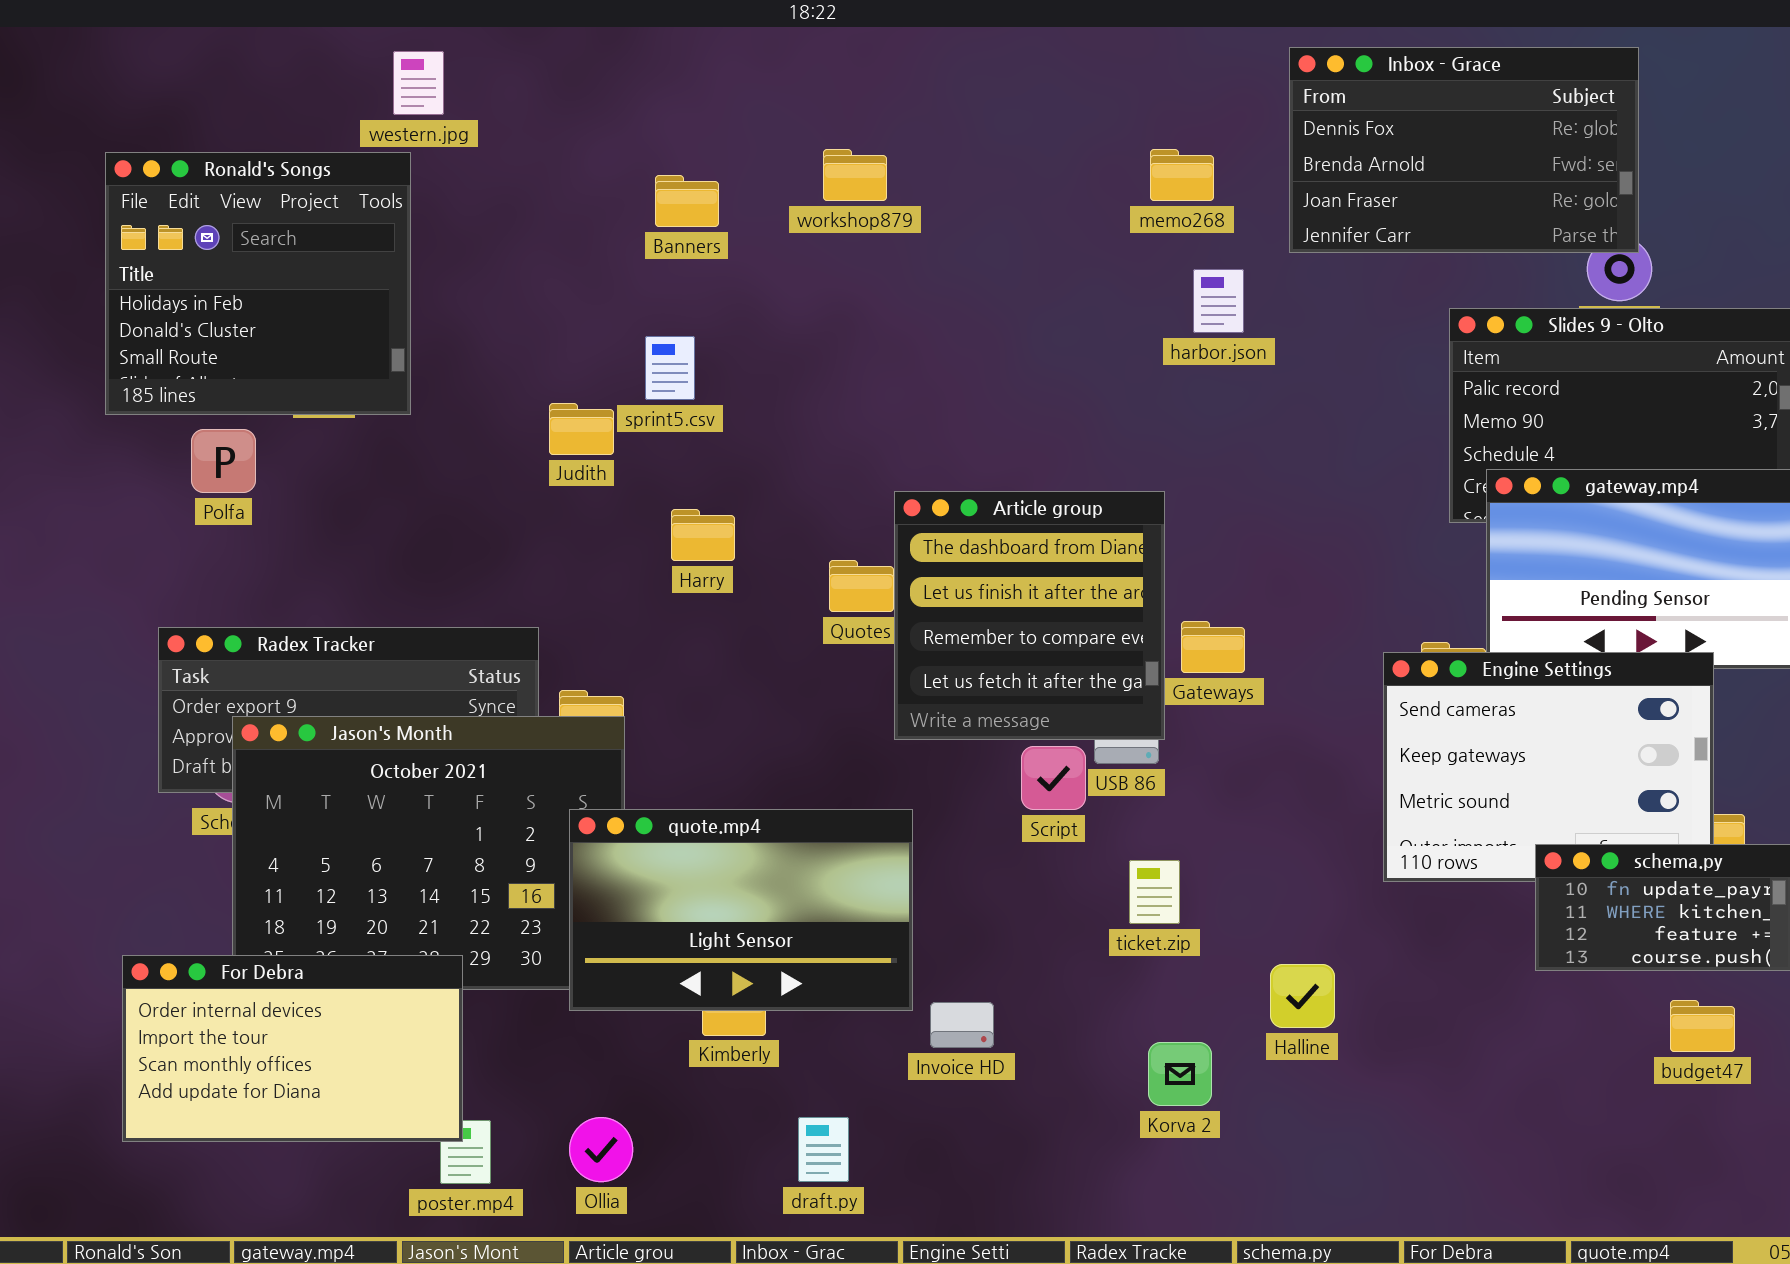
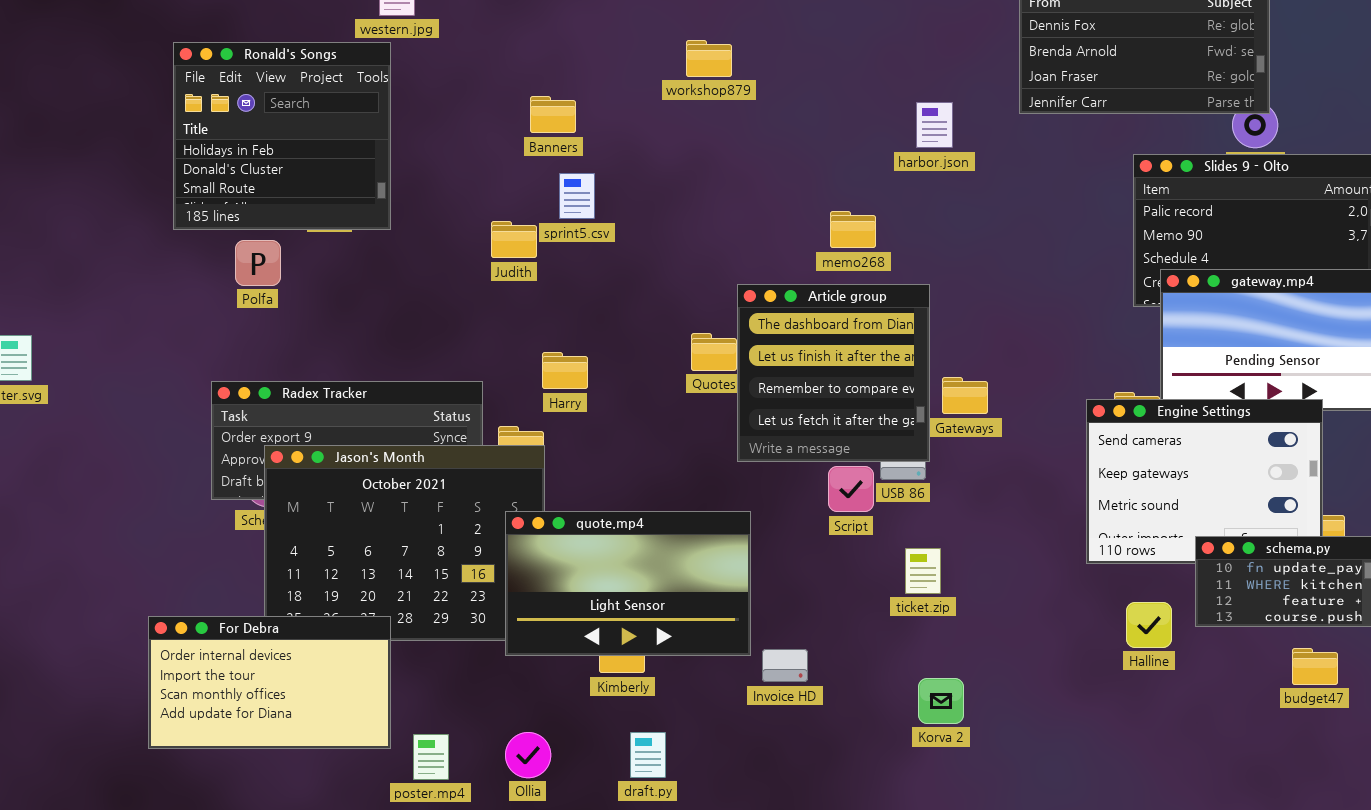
memo268: [1150,149,1214,201] -> [830,211,876,248], moved
Banners: [655,175,719,227] -> [530,96,576,133], moved
harbor.json: [1193,269,1244,333] -> [916,102,953,148], moved
Harry: [671,509,735,561] -> [542,352,588,389], moved
For Debra: [122,955,463,1142] -> [148,616,391,749], moved
Halline: [1270,964,1335,1028] -> [1126,602,1172,648], moved
draft.py: [798,1117,849,1182] -> [630,732,666,778], moved

